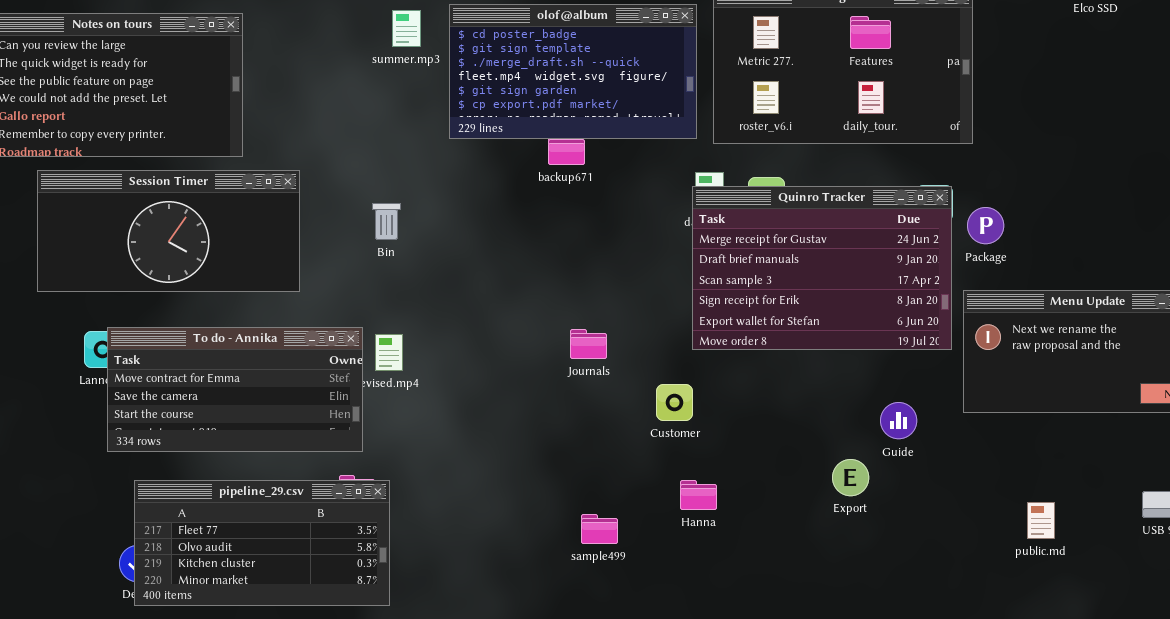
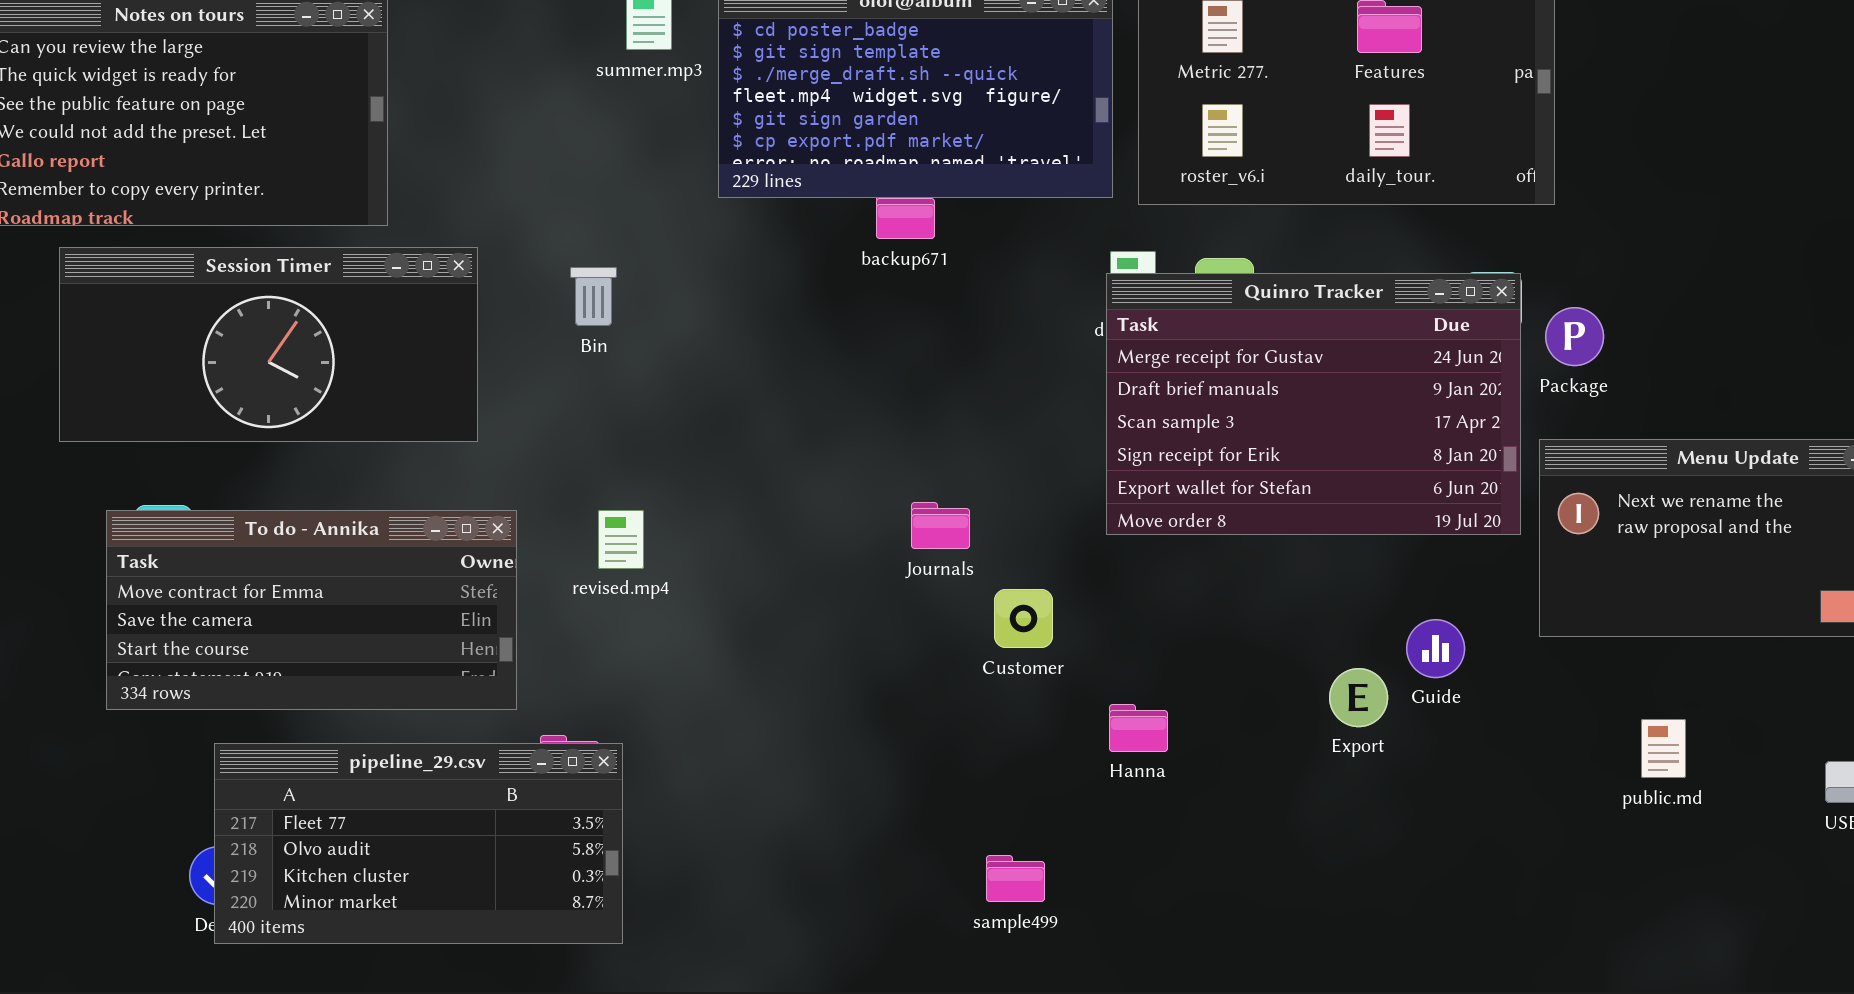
Bin: [372,203,401,240] -> [570,267,617,326], moved
To do - Annika: [107,327,363,452] -> [106,510,517,710], moved
Customer: [656,384,693,421] -> [994,589,1053,648], moved
Export: [832,459,869,496] -> [1329,668,1388,727], moved
Hanna: [680,480,717,510] -> [1109,704,1168,752], moved
public.md: [1027,502,1055,539] -> [1641,719,1686,778], moved
sample499: [581,514,618,544] -> [986,855,1045,902], moved

